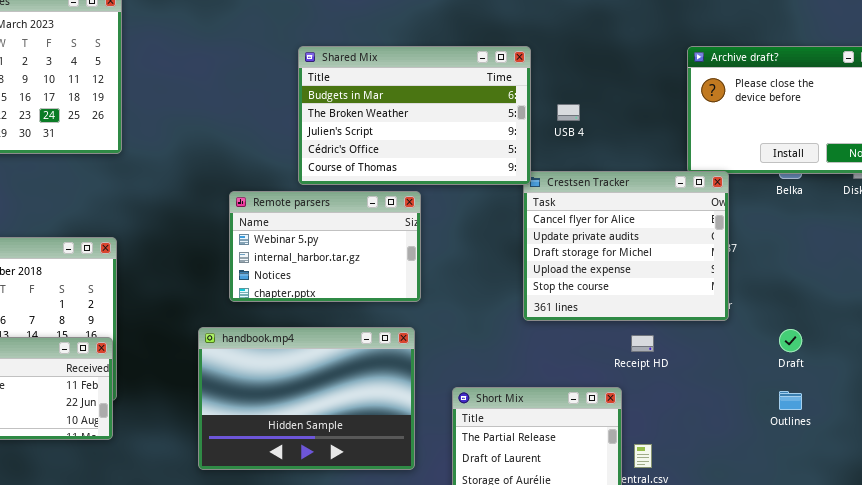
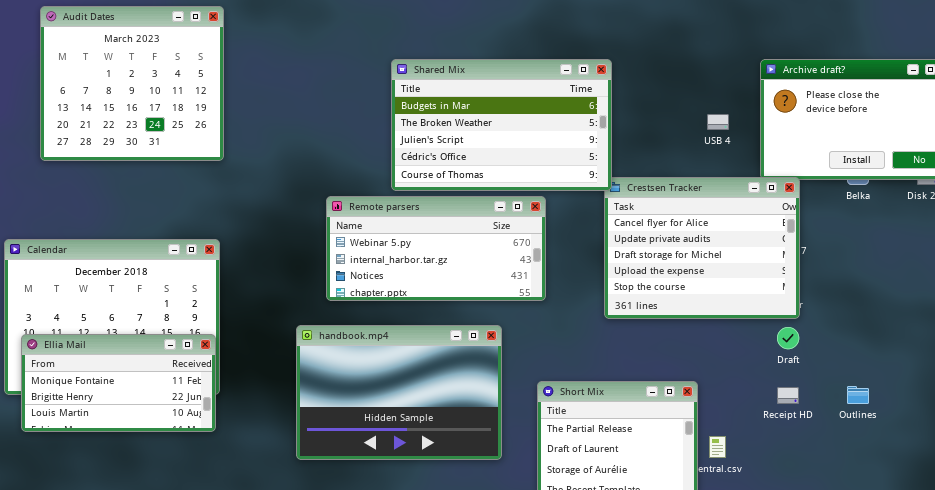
USB 4: [557,104,580,121] -> [707,114,729,130], moved
Remote parsers: [229,191,421,302] -> [326,196,546,301], resized
Draft: [779,329,802,352] -> [777,327,799,349], moved
Receipt HD: [631,335,654,352] -> [777,387,799,404], moved

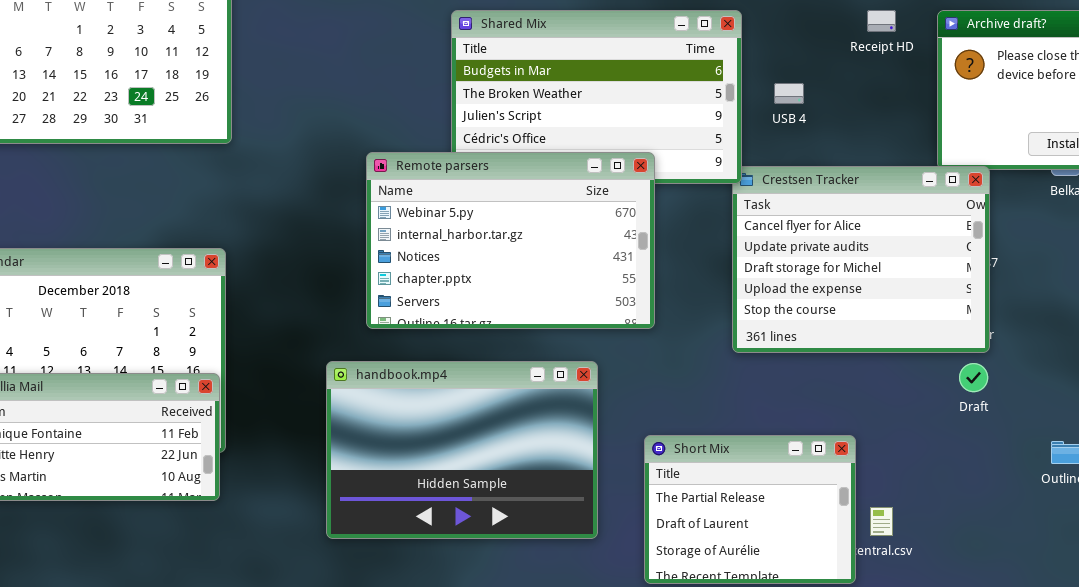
USB 4: [707,114,729,130] -> [774,83,804,104], moved
Remote parsers: [326,196,546,301] -> [366,152,655,329], resized
Receipt HD: [777,387,799,404] -> [867,10,896,32], moved

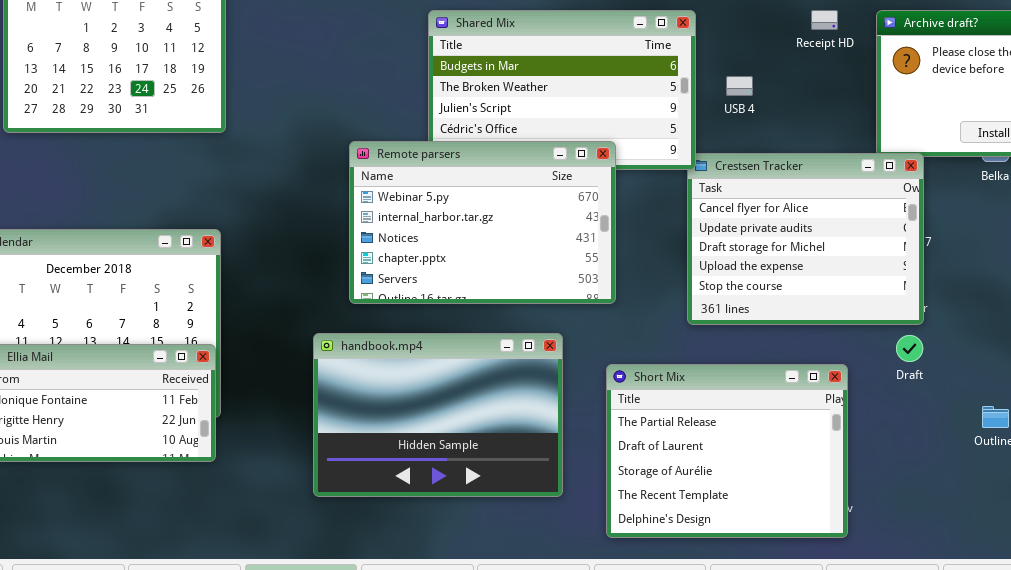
Short Mix: [644,435,856,584] -> [606,364,848,538], resized

